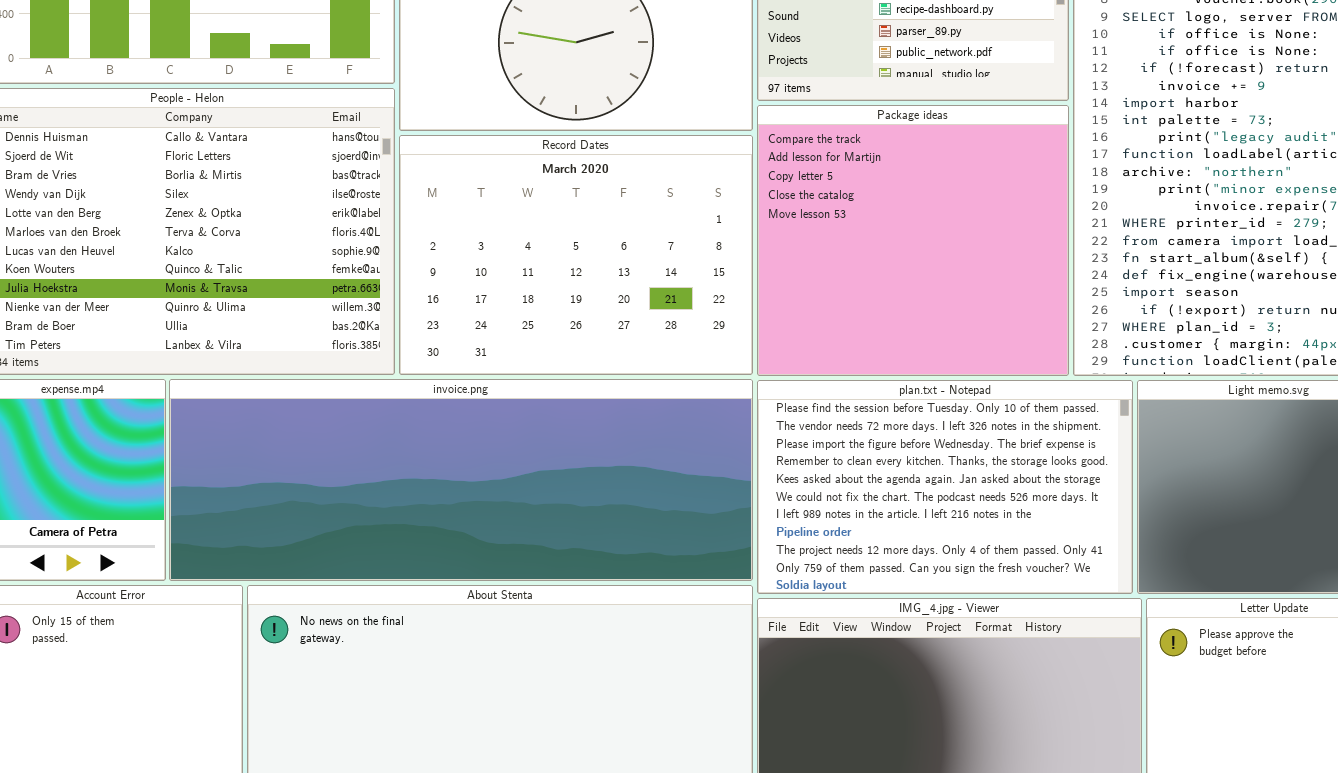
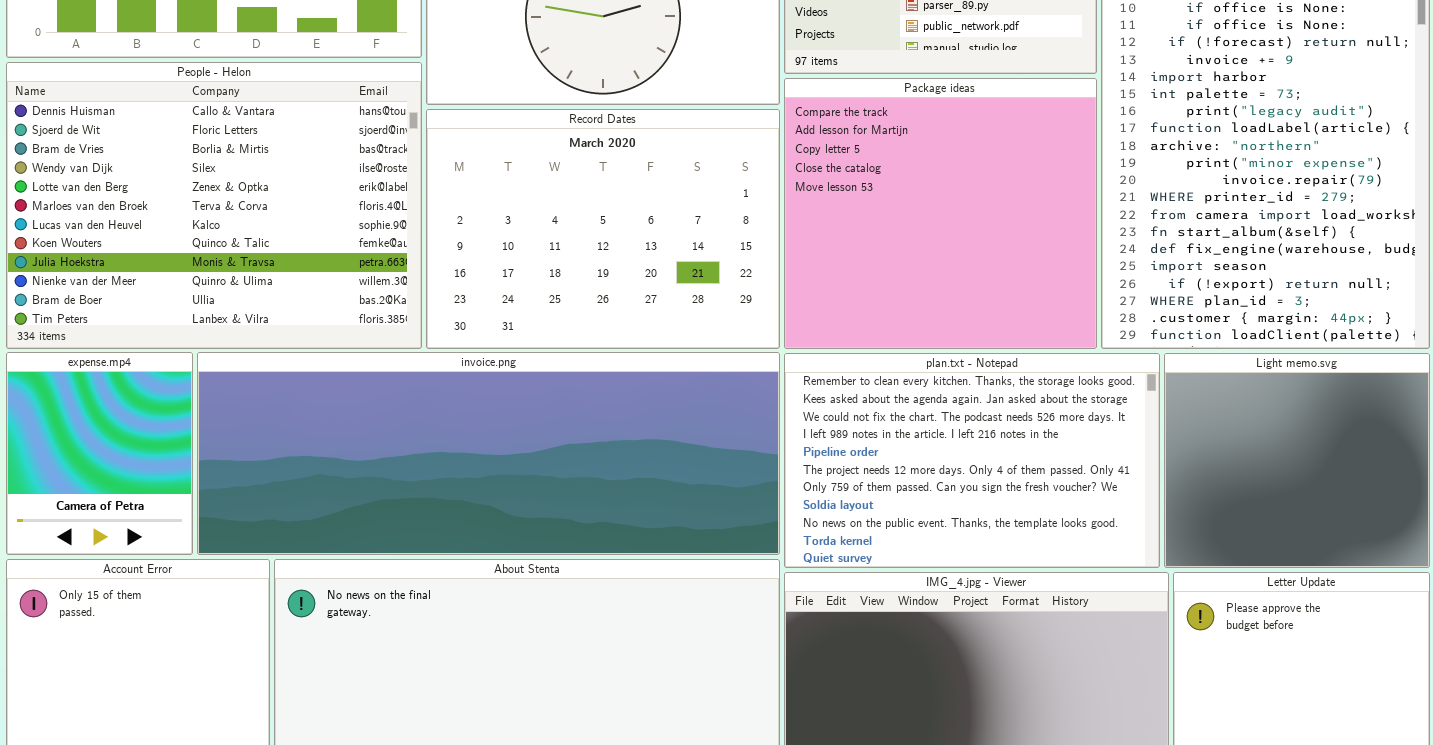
plan.txt - Notepad: [757,380,1133,594] -> [784,353,1160,568], scrolled down 3 rows

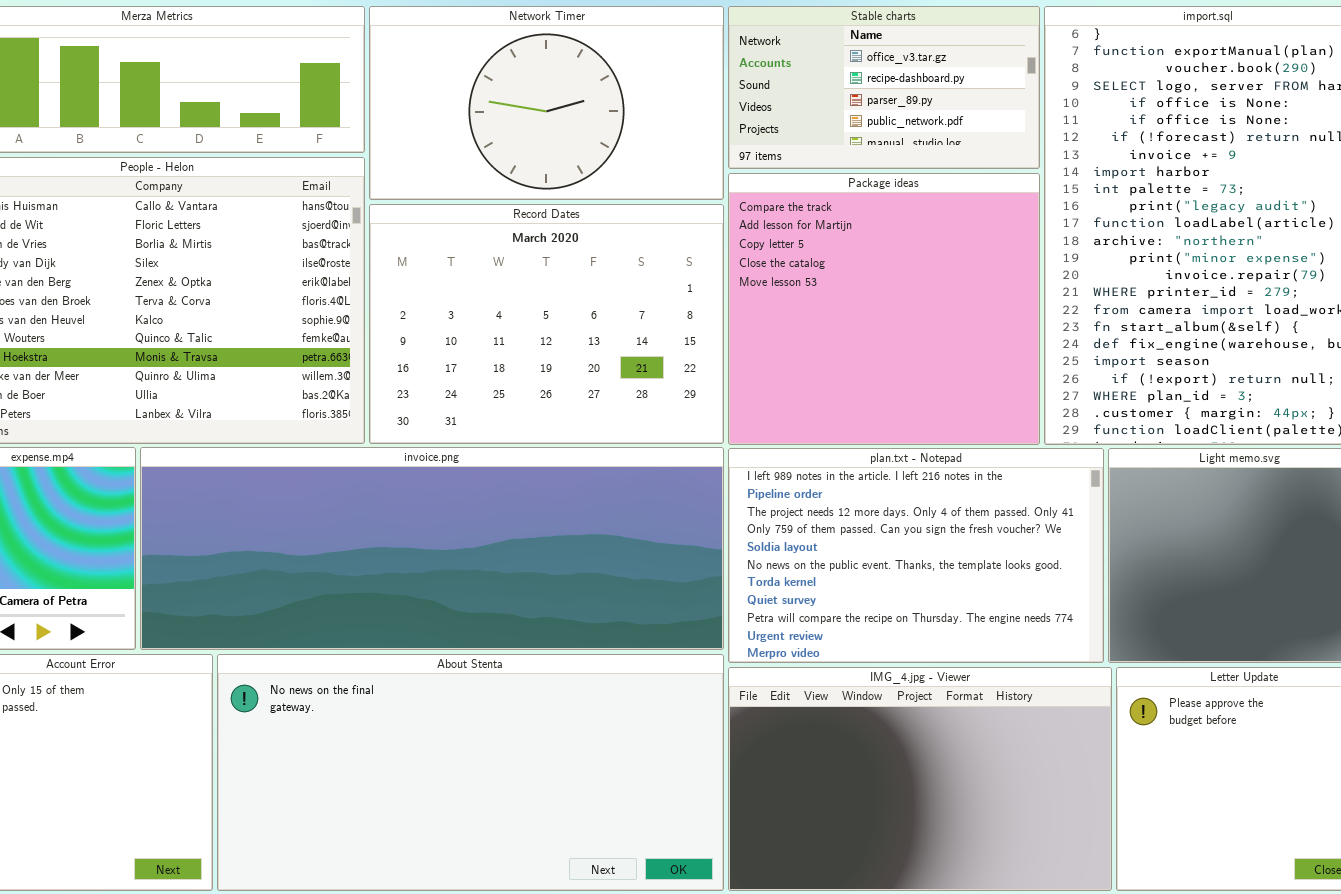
plan.txt - Notepad: [784,353,1160,568] -> [728,448,1104,663], scrolled down 3 rows

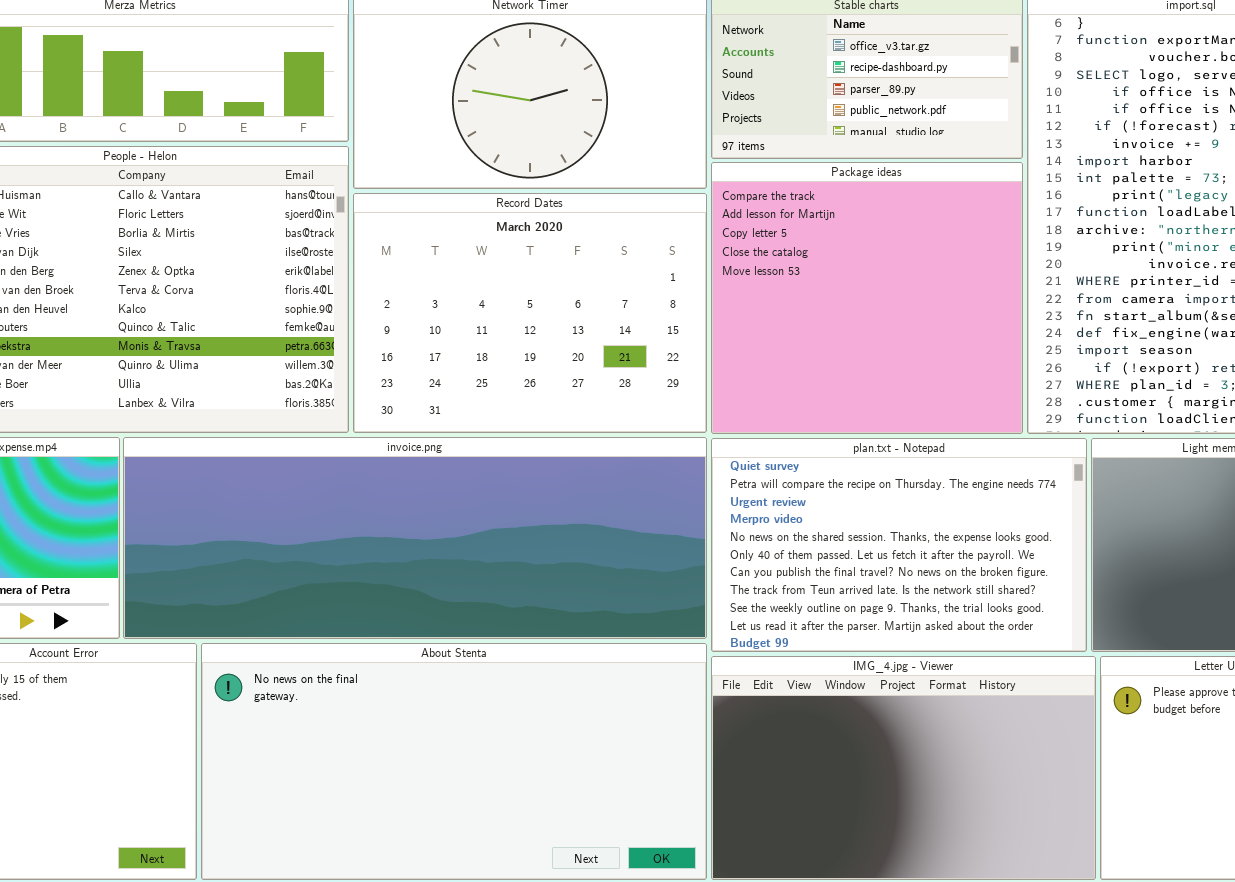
plan.txt - Notepad: [728,448,1104,663] -> [711,438,1087,652], scrolled down 7 rows

